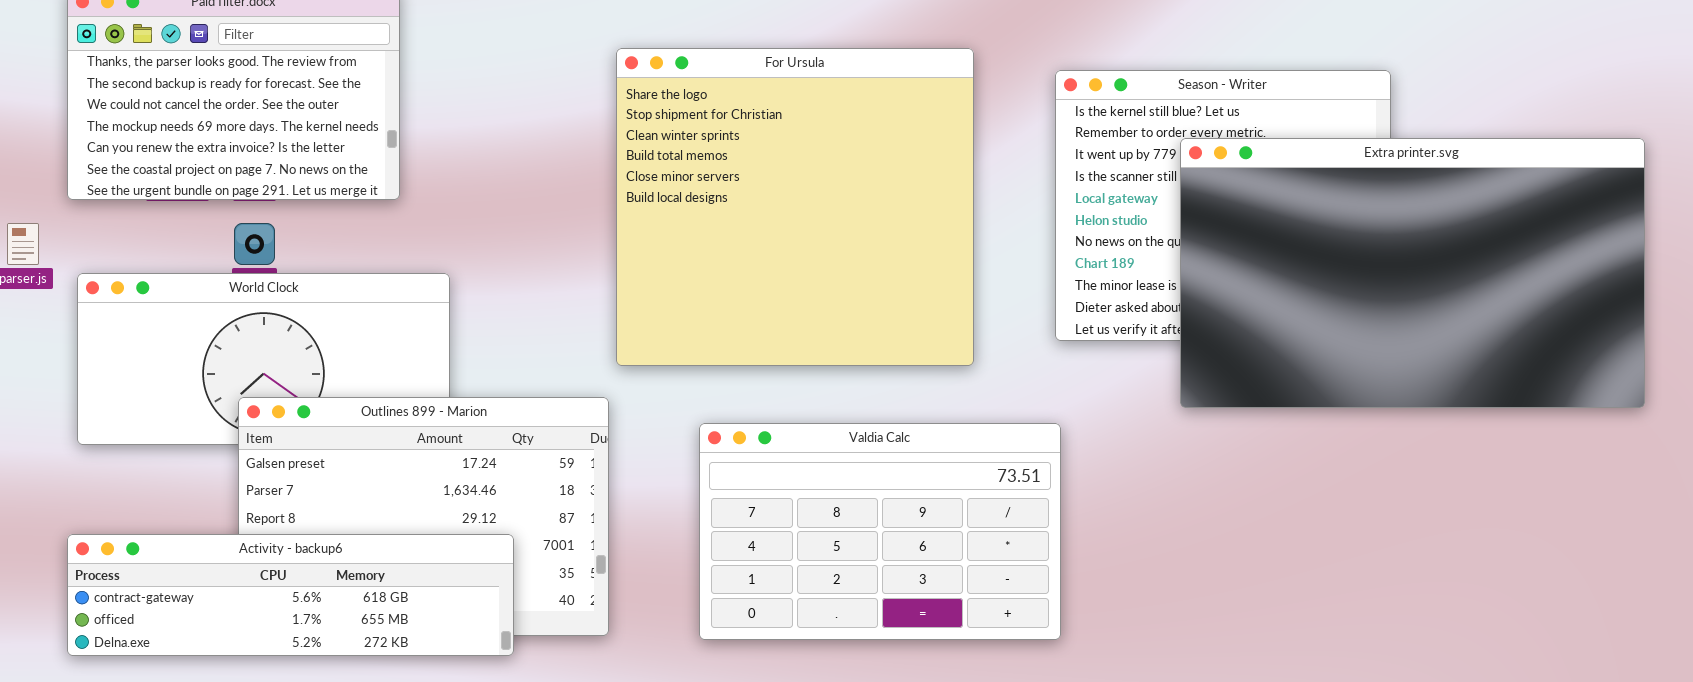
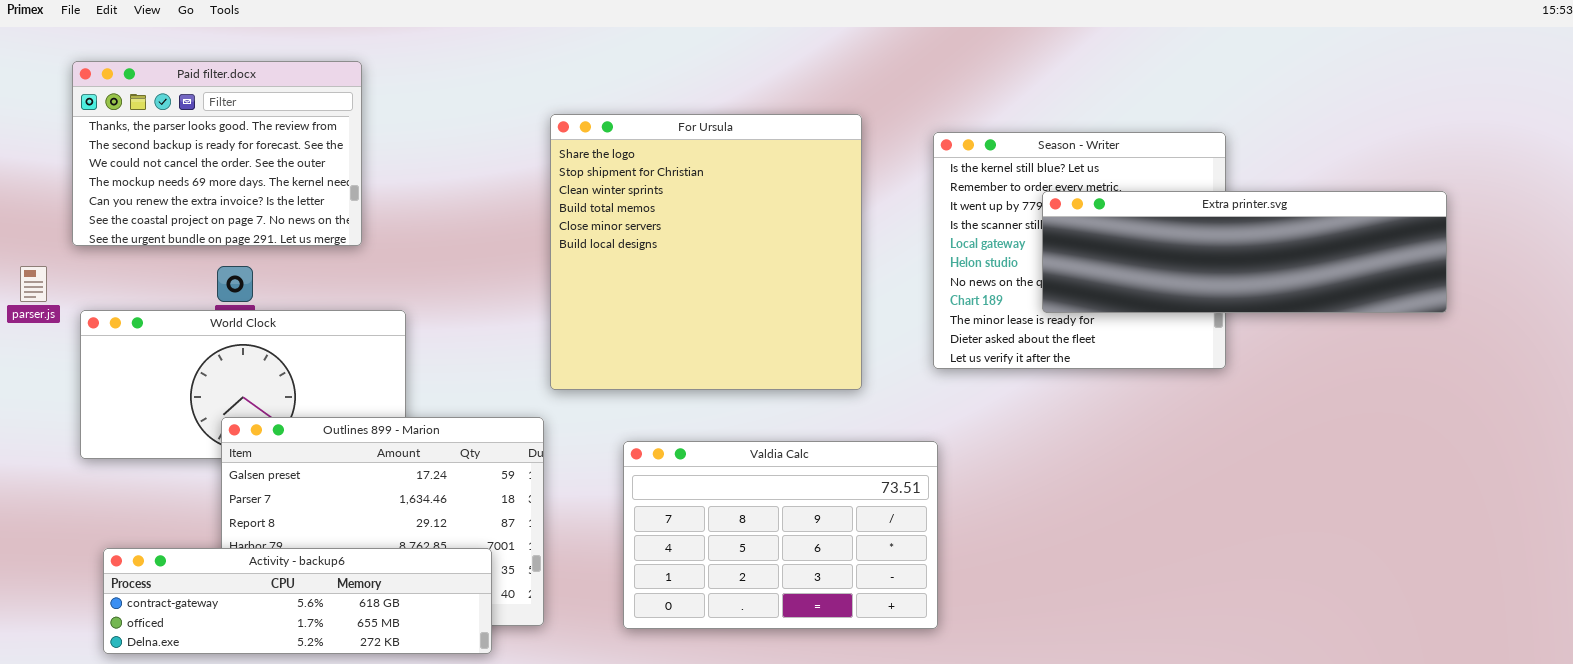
Extra printer.svg: [1180,138,1645,408] -> [1042,191,1447,313], resized
Activity - backup6: [67,534,514,656] -> [103,548,492,654], moved

